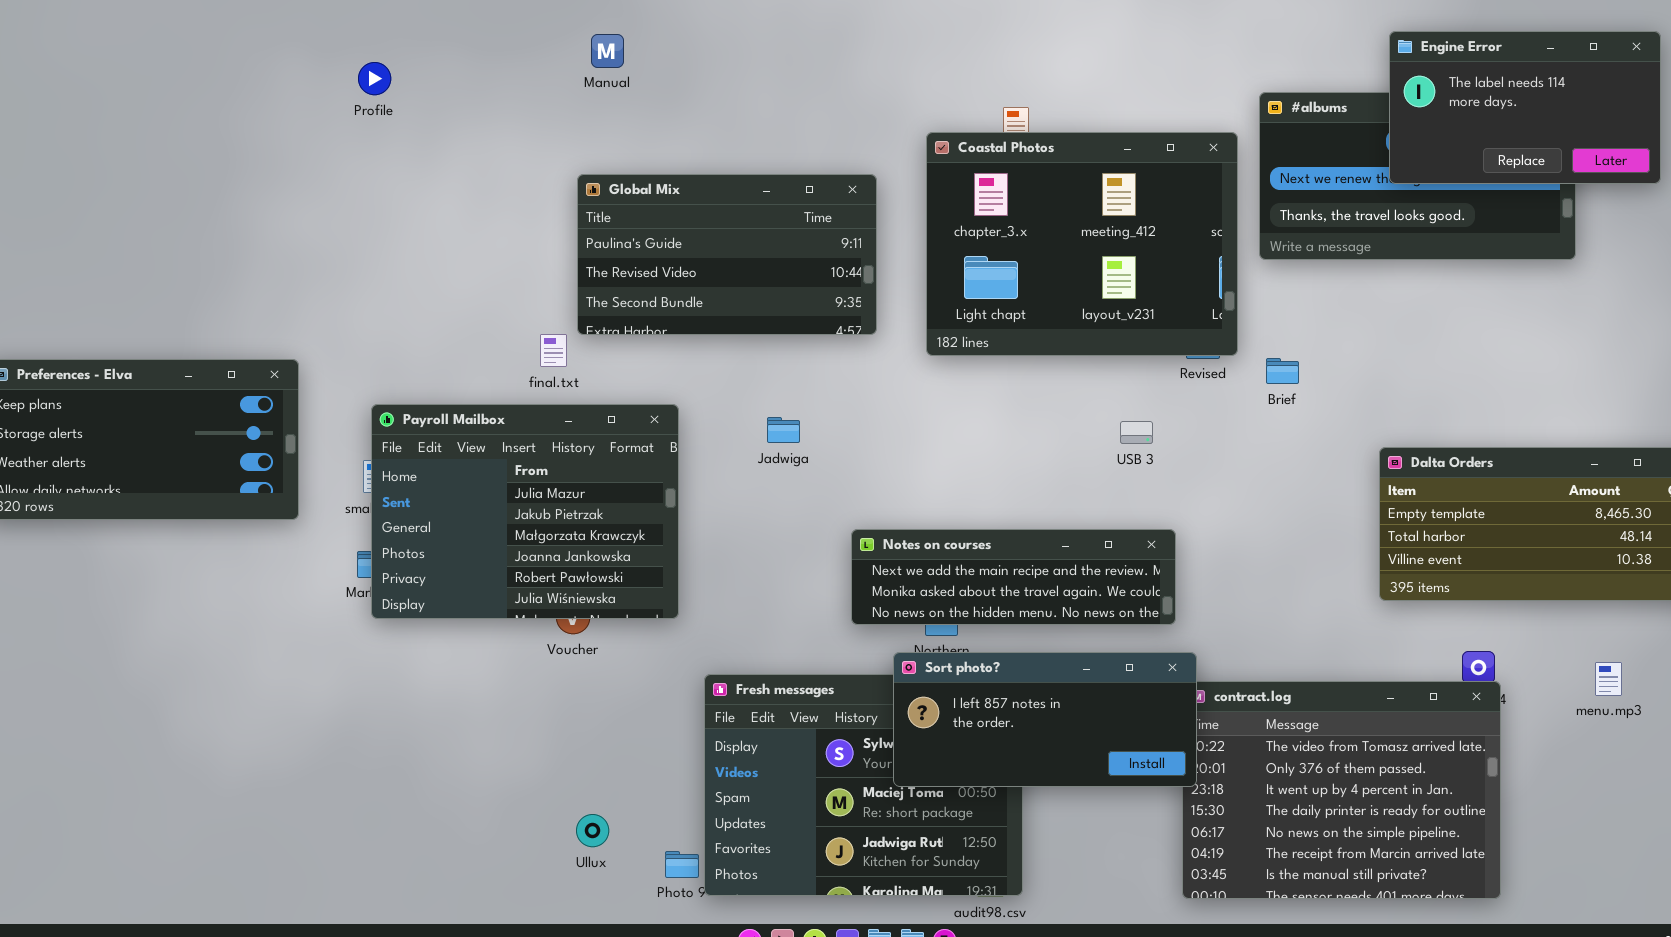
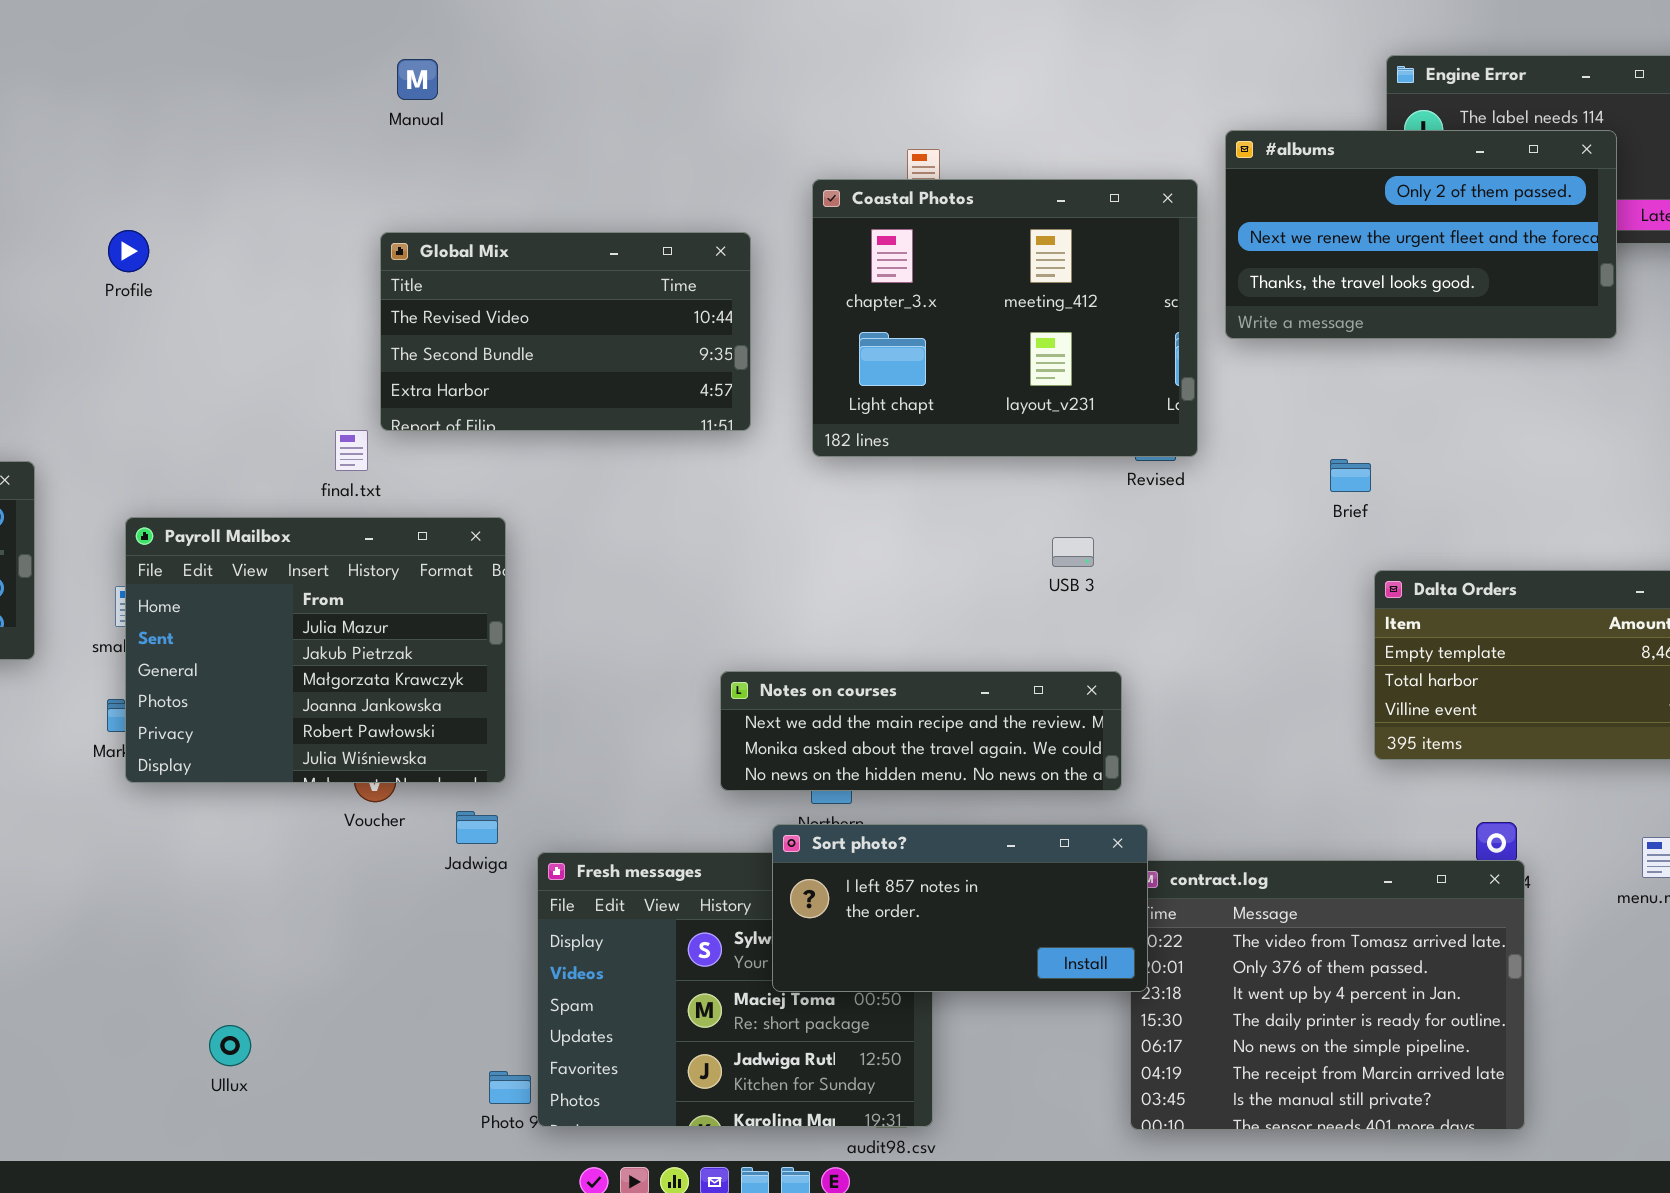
Profile: [358,62,391,95] -> [108,230,149,272], moved
#albums: [1259,92,1576,260] -> [1225,130,1617,339], raised
Global Mix: [577,174,877,335] -> [380,232,751,431], scrolled down 1 row
Brief: [1266,358,1299,384] -> [1330,459,1371,492], moved
Jadwiga: [767,417,800,443] -> [456,811,498,844], moved
Ullux: [576,814,609,847] -> [209,1025,251,1066], moved

